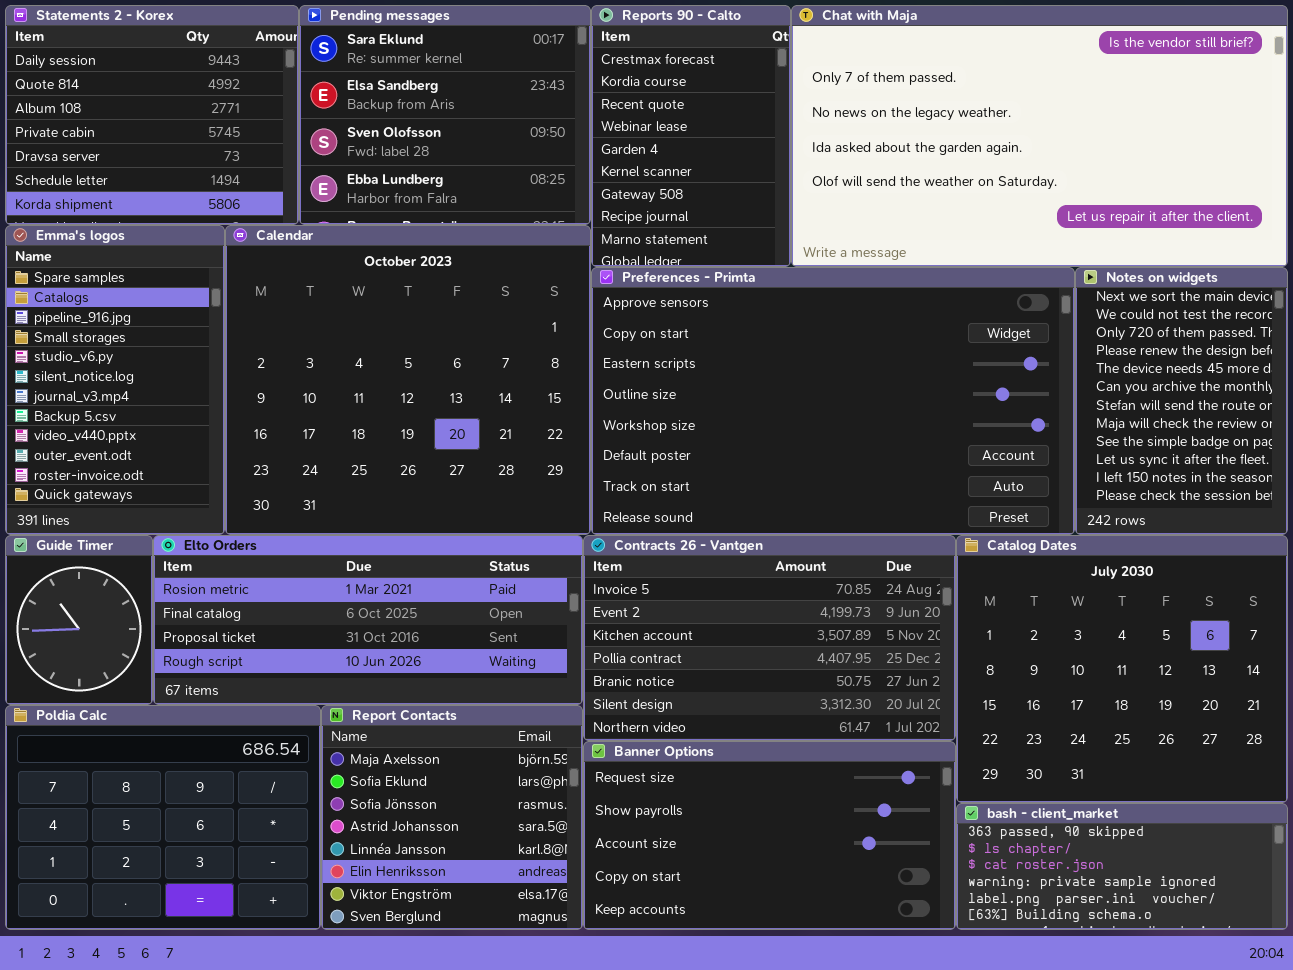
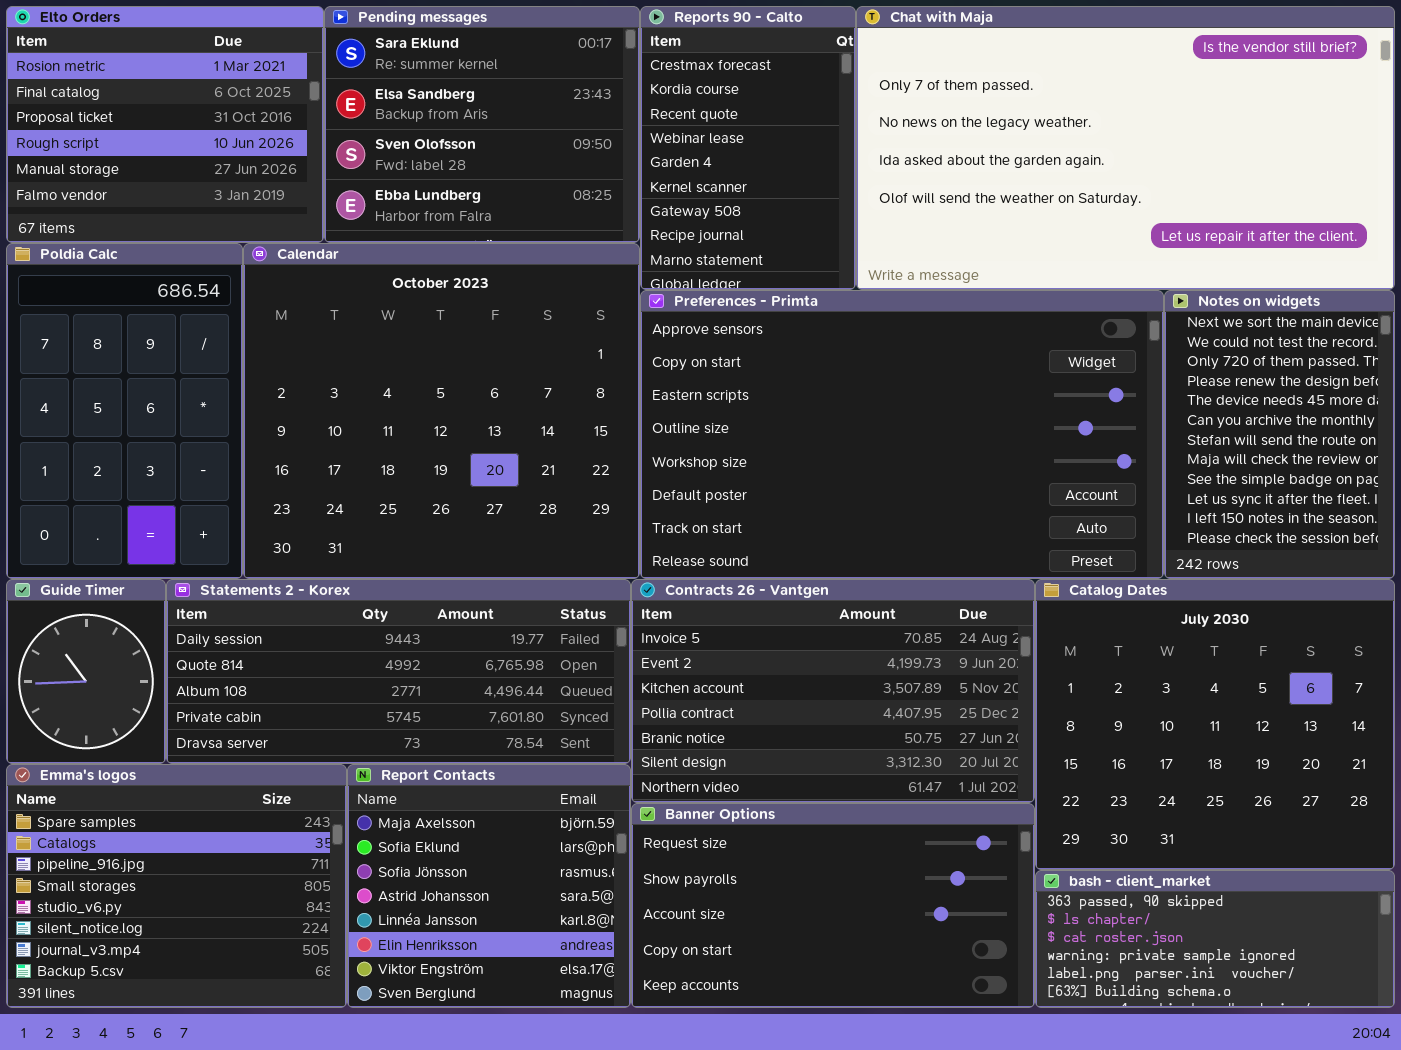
Statements 2 - Korex: [5,5,299,225] -> [166,579,631,764], moved, resized
Emma's logos: [5,225,225,535] -> [6,764,347,1008], moved, resized
Elto Orders: [153,535,583,705] -> [6,6,324,243], moved, resized
Poldia Calc: [5,705,321,930] -> [6,243,243,579], moved, resized

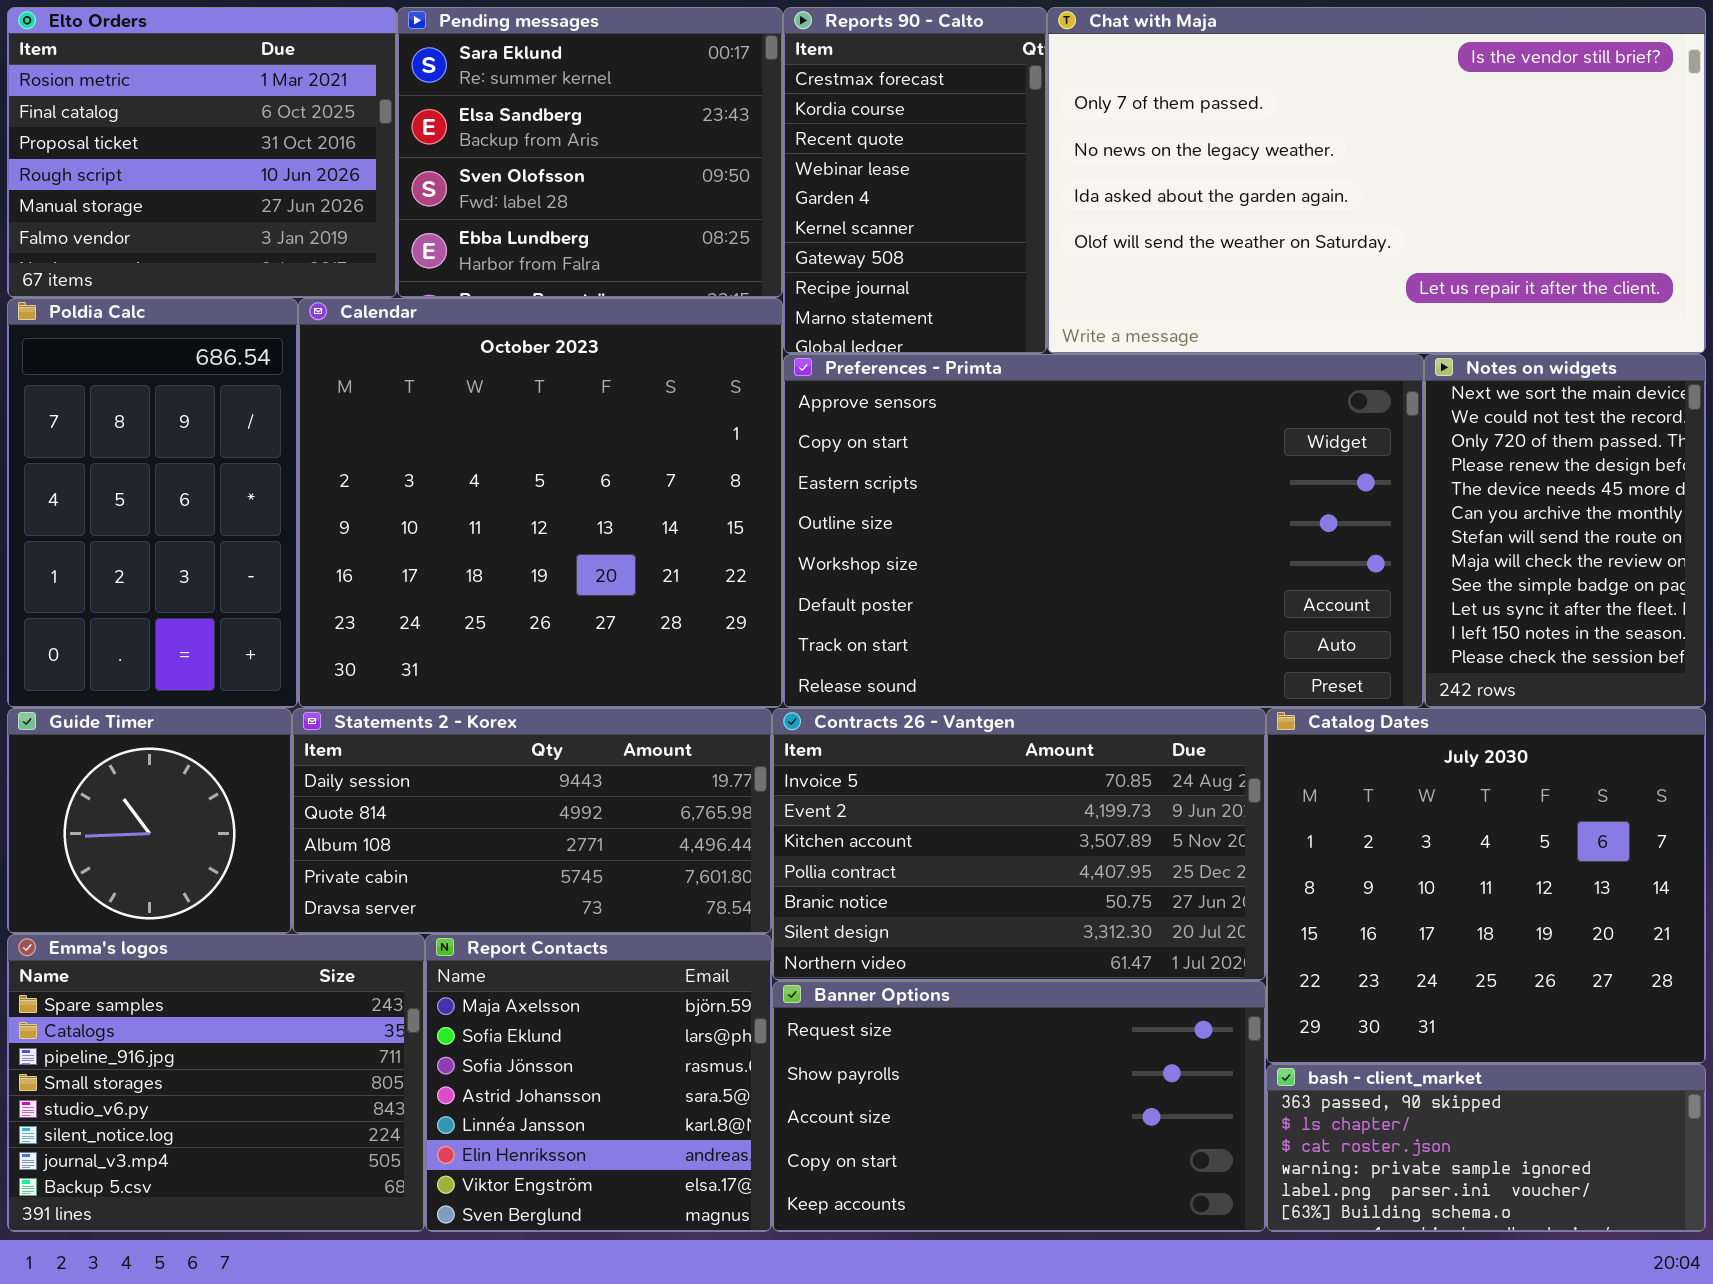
Guide Timer: [6,579,166,764] -> [7,708,292,934], resized
Statements 2 - Korex: [166,579,631,764] -> [292,708,772,934], resized

